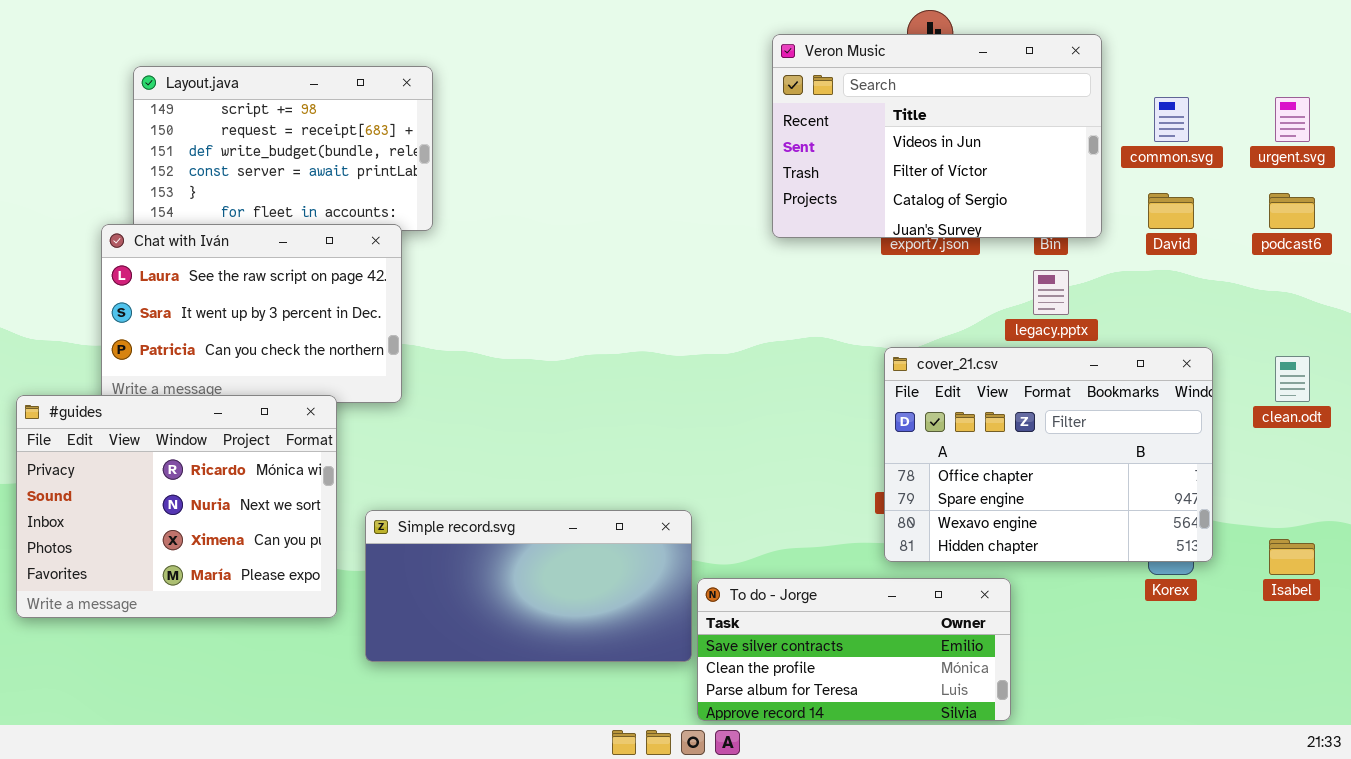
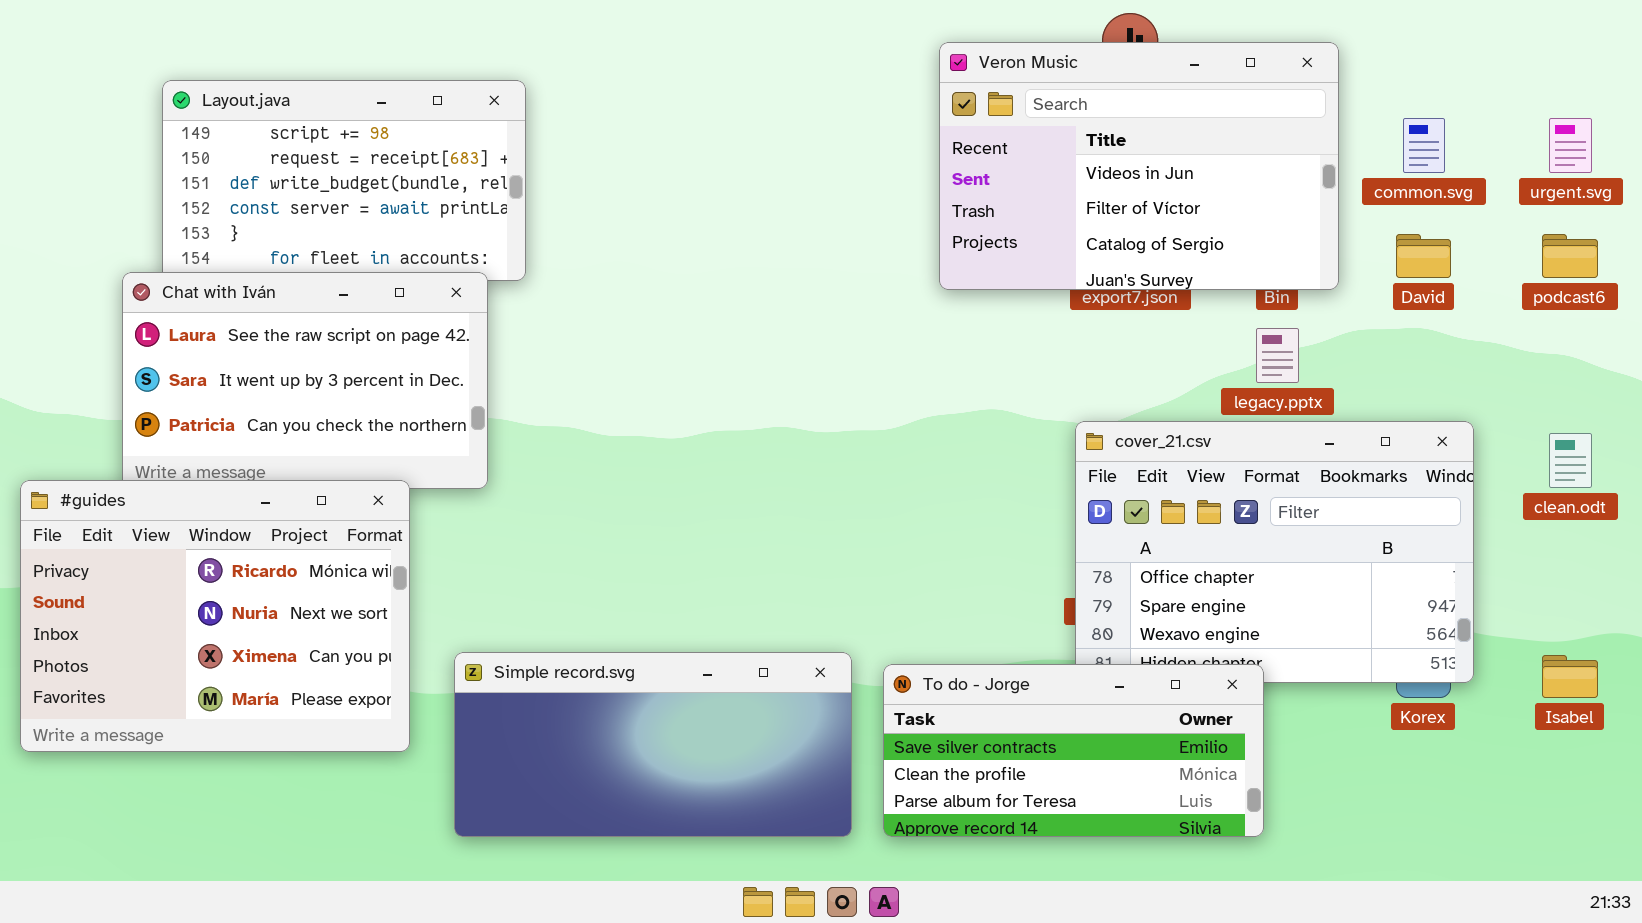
Simple record.svg: [365,510,692,662] -> [454,652,852,837], moved
To do - Jorge: [697,578,1011,721] -> [883,664,1264,837], moved

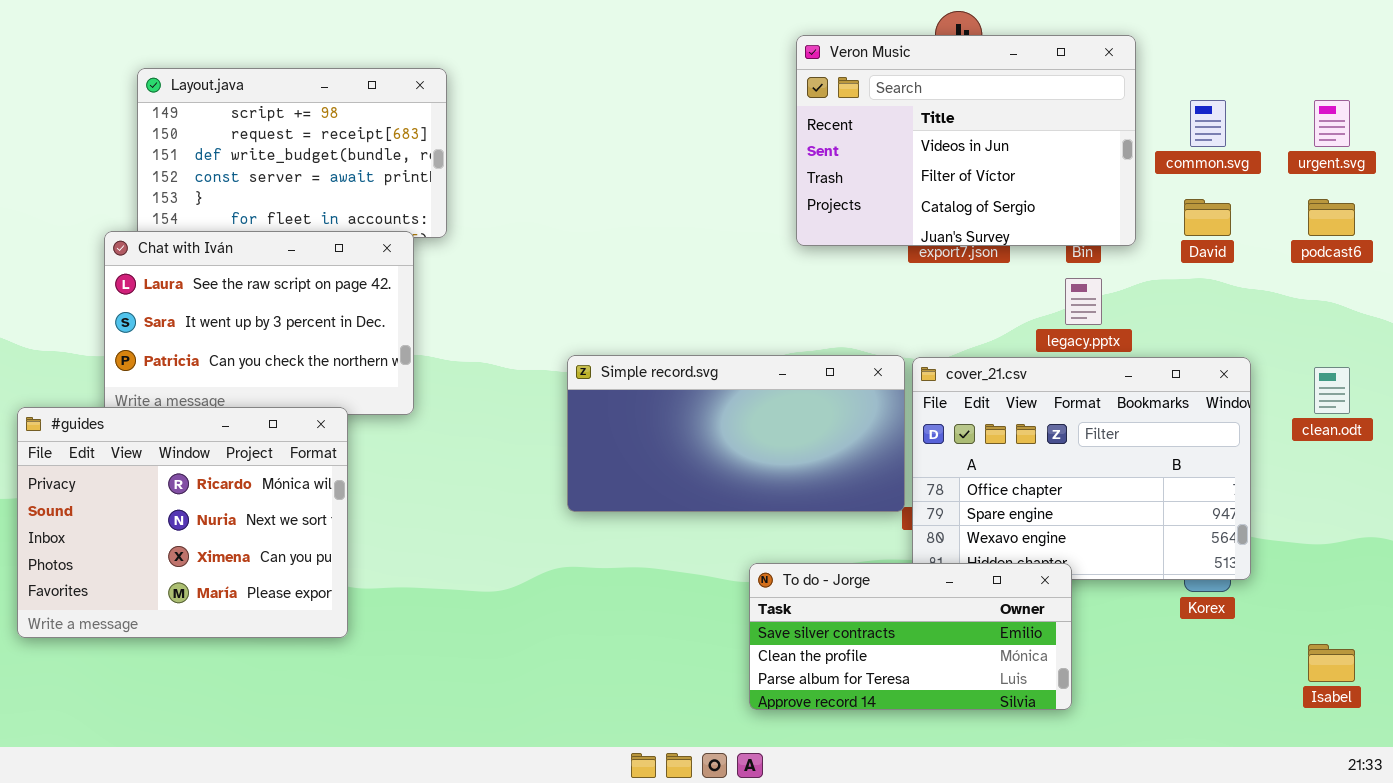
Simple record.svg: [454,652,852,837] -> [567,355,905,512], moved
Isabel: [1542,655,1598,698] -> [1308,644,1355,682], moved

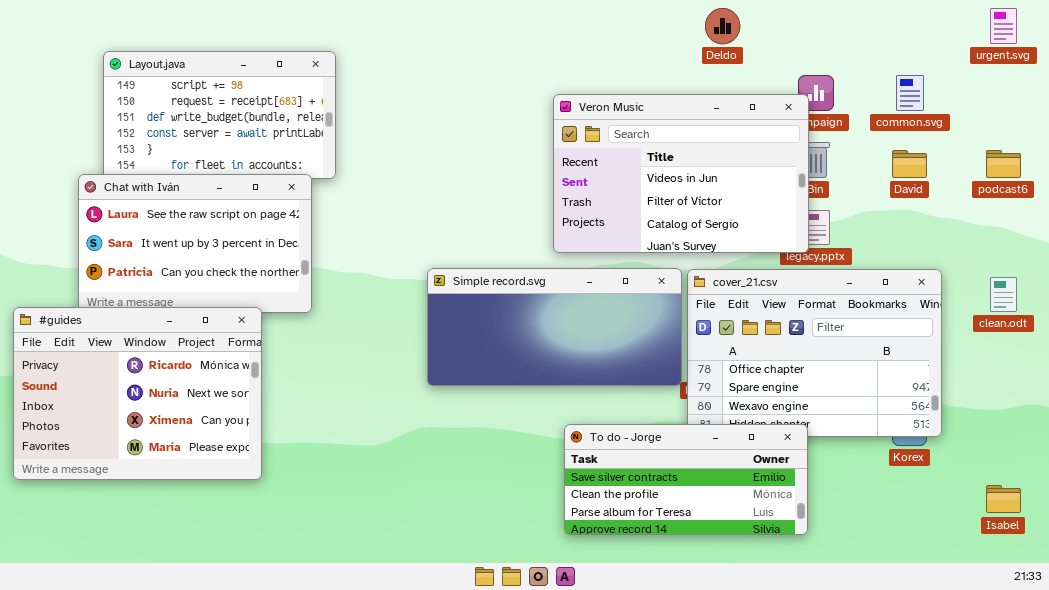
Veron Music: [796,35,1136,246] -> [553,94,809,253], moved
urgent.svg: [1314,100,1350,147] -> [990,8,1017,44], moved

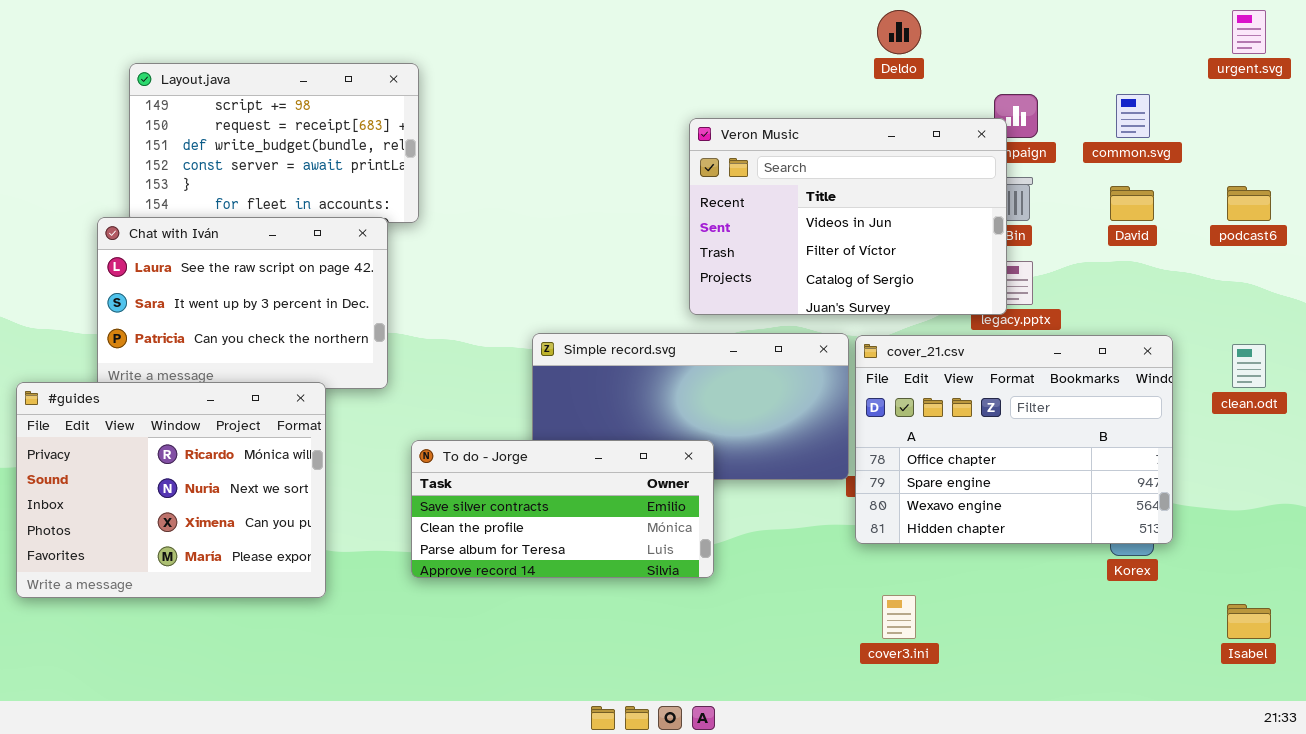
To do - Jorge: [564,424,808,535] -> [411,440,714,578], moved

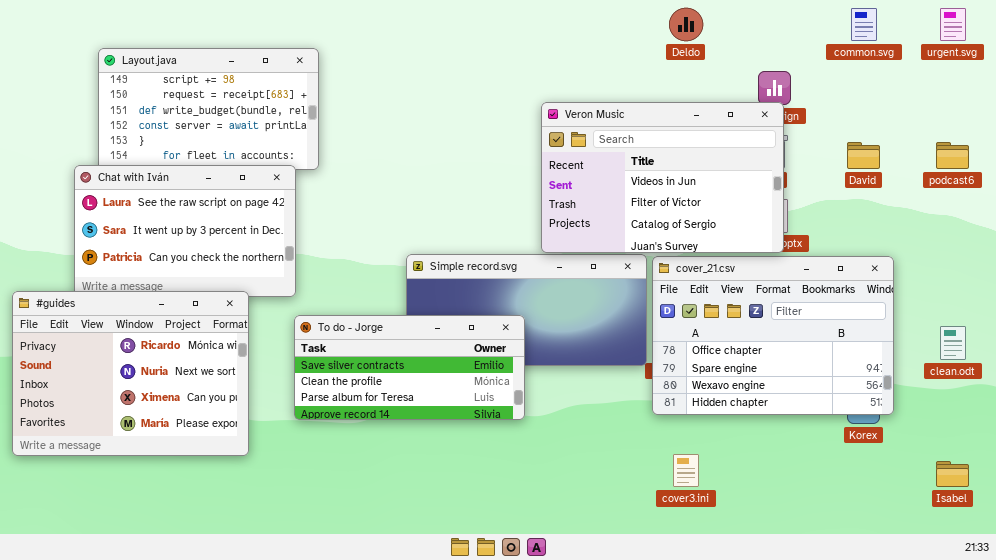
common.svg: [1116,94,1150,138] -> [851,8,877,41], moved
Veron Music: [689,118,1007,315] -> [541,102,784,253], moved
clean.odt: [1232,344,1266,388] -> [940,326,966,360], moved
To do - Jorge: [411,440,714,578] -> [294,315,525,420], moved

